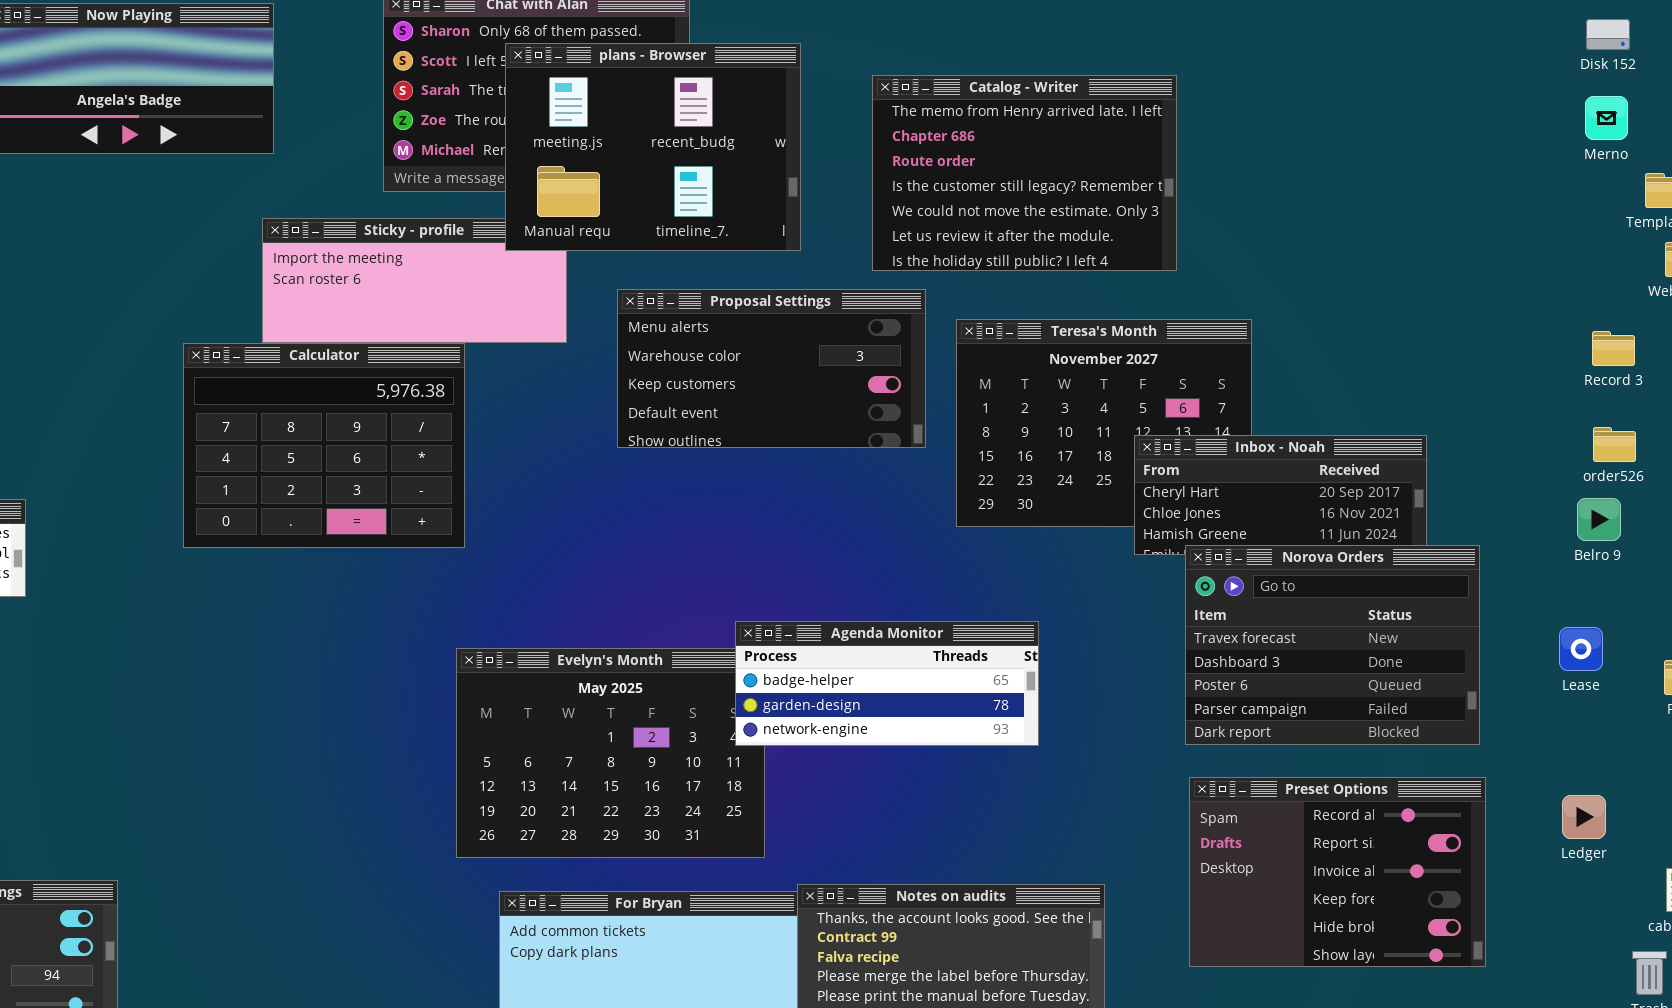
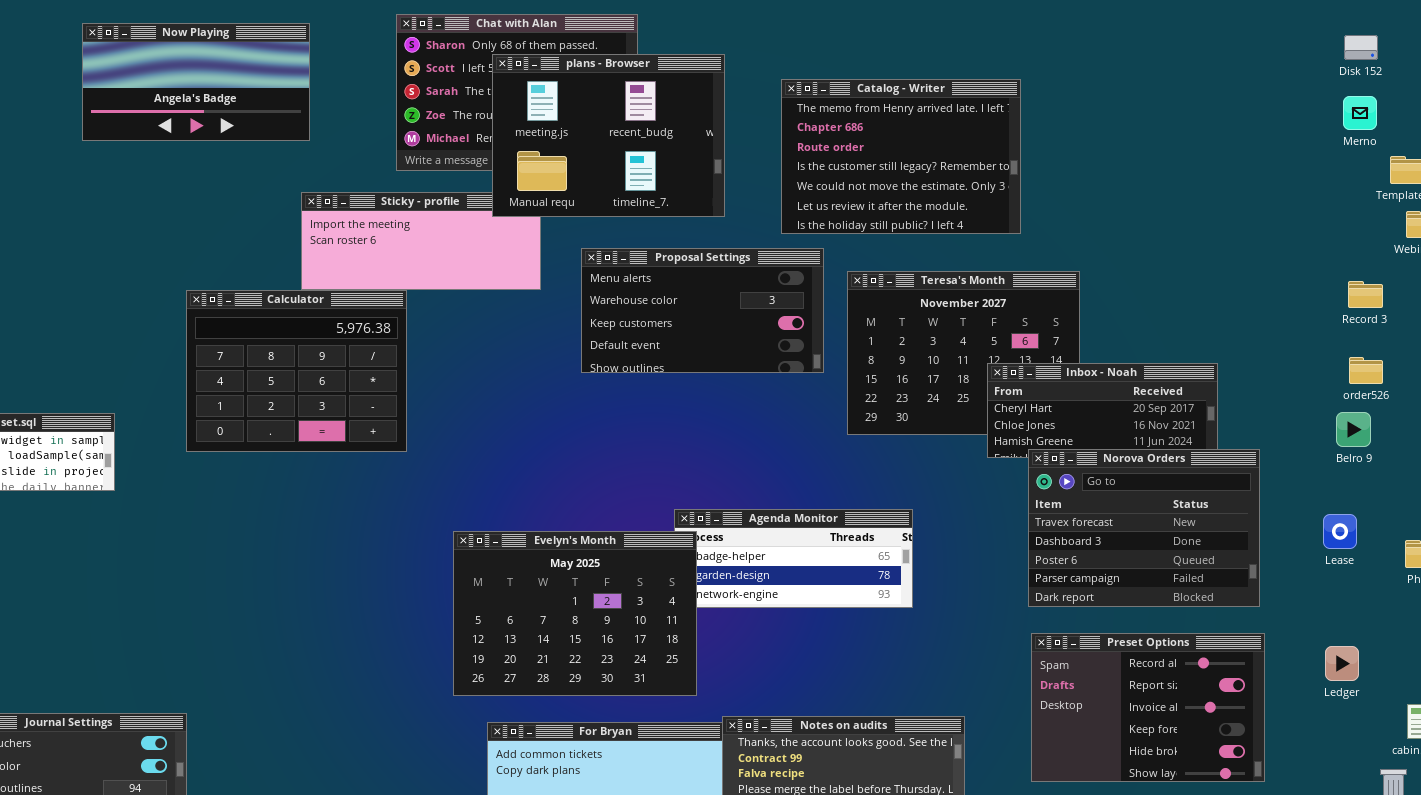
Calculator: [183,343,465,548] -> [186,290,407,452], moved
Evelyn's Month: [456,648,765,858] -> [453,531,697,696], raised

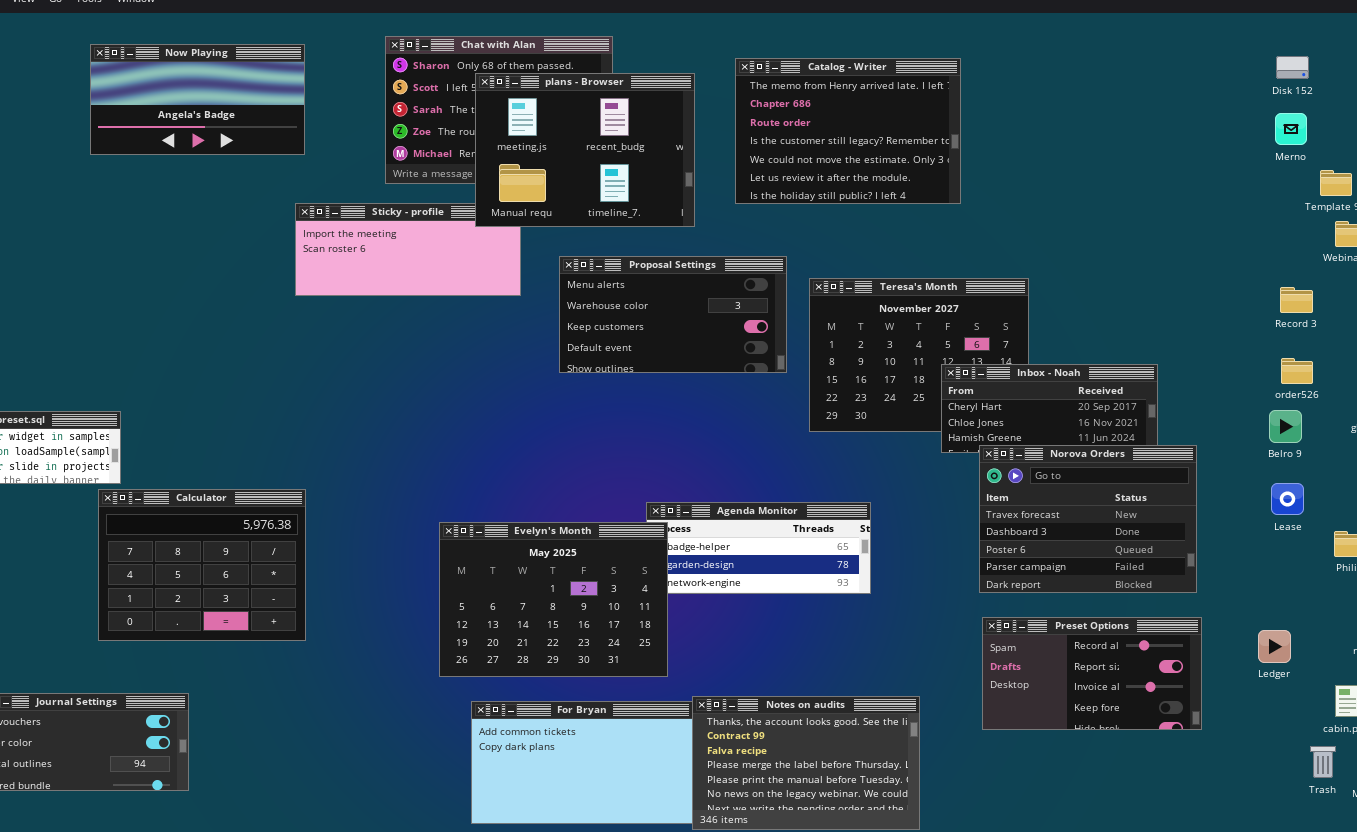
Catalog - Writer: [781,79,1021,234] -> [735,58,961,204], moved
Calculator: [186,290,407,452] -> [98,489,306,641], moved
Lease: [1323,514,1357,549] -> [1271,483,1304,515], moved
Preset Options: [1031,633,1265,782] -> [982,617,1202,730], resized

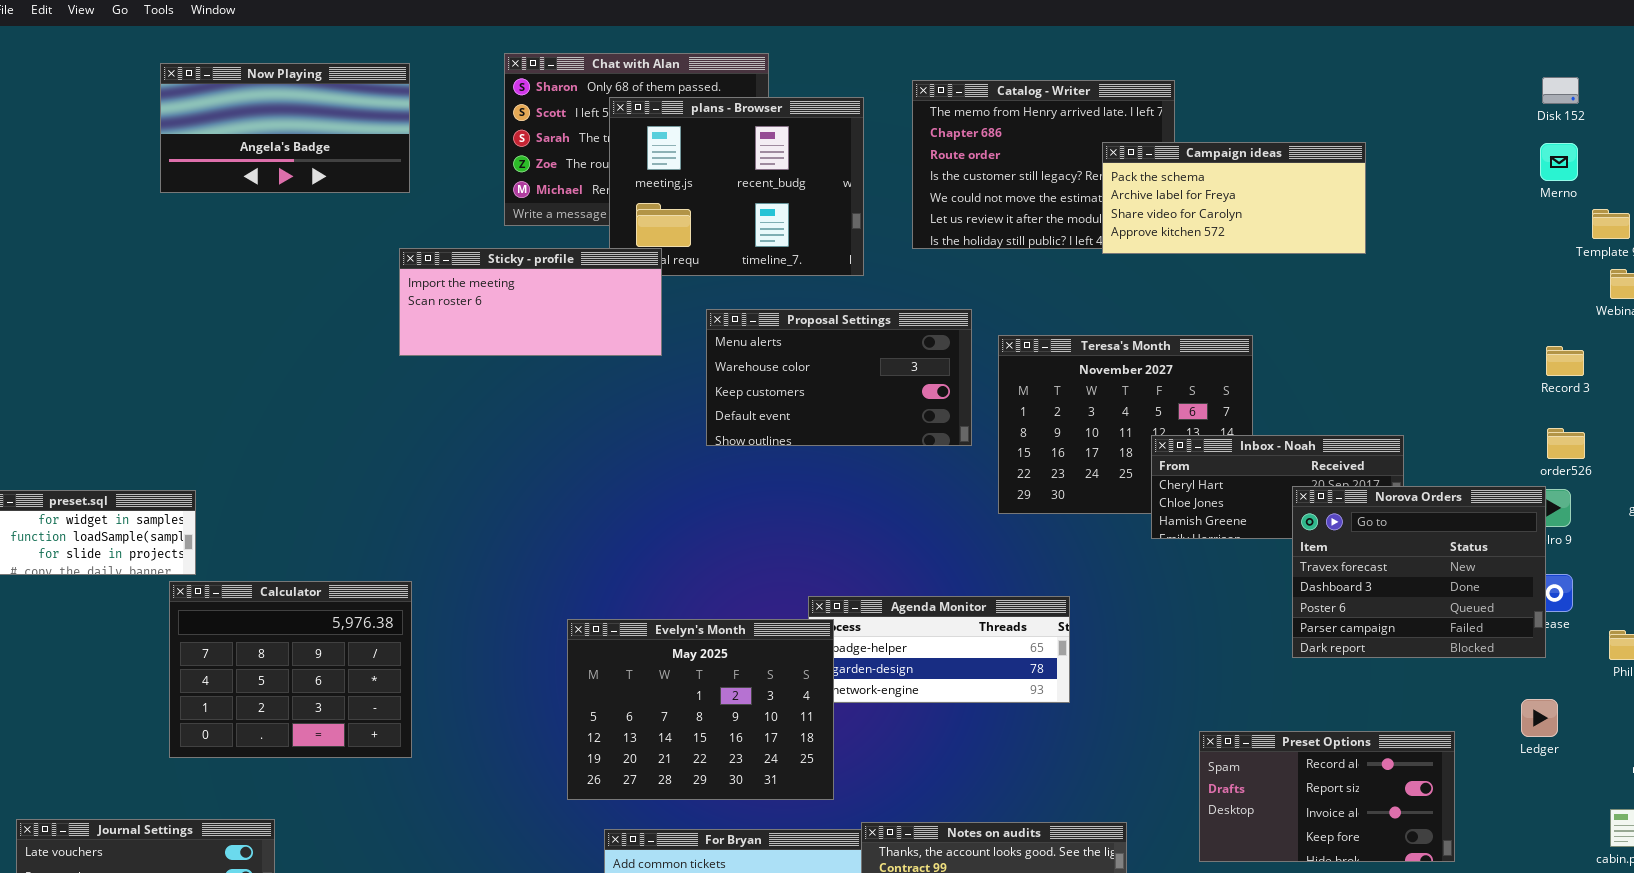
Campaign ideas: none -> [1102,142,1366,254], opened
Sticky - profile: [295,203,521,296] -> [399,248,662,356], raised
Norova Orders: [979,445,1197,593] -> [1292,486,1546,658], moved
Ledger: [1258,630,1291,663] -> [1521,699,1558,737], moved

